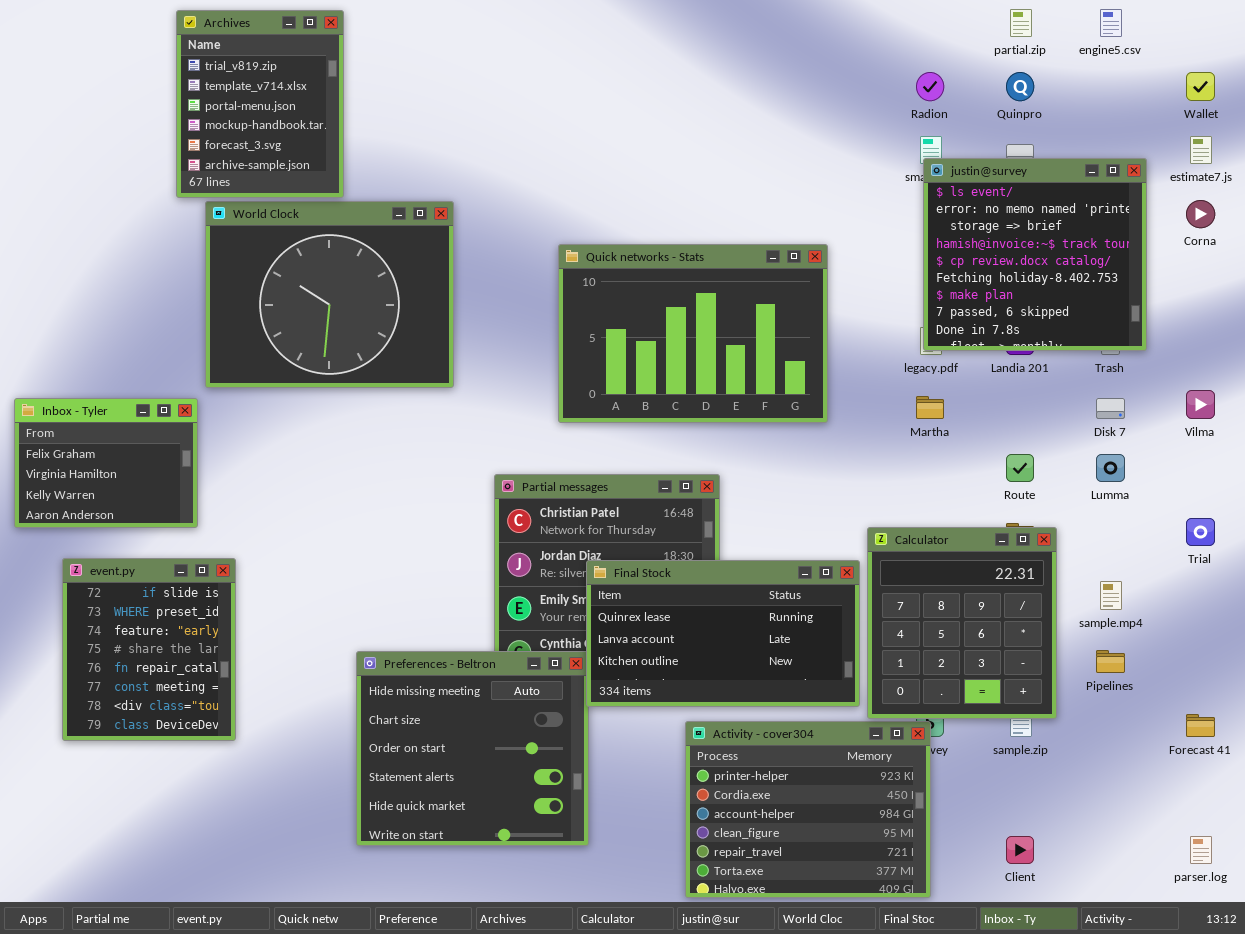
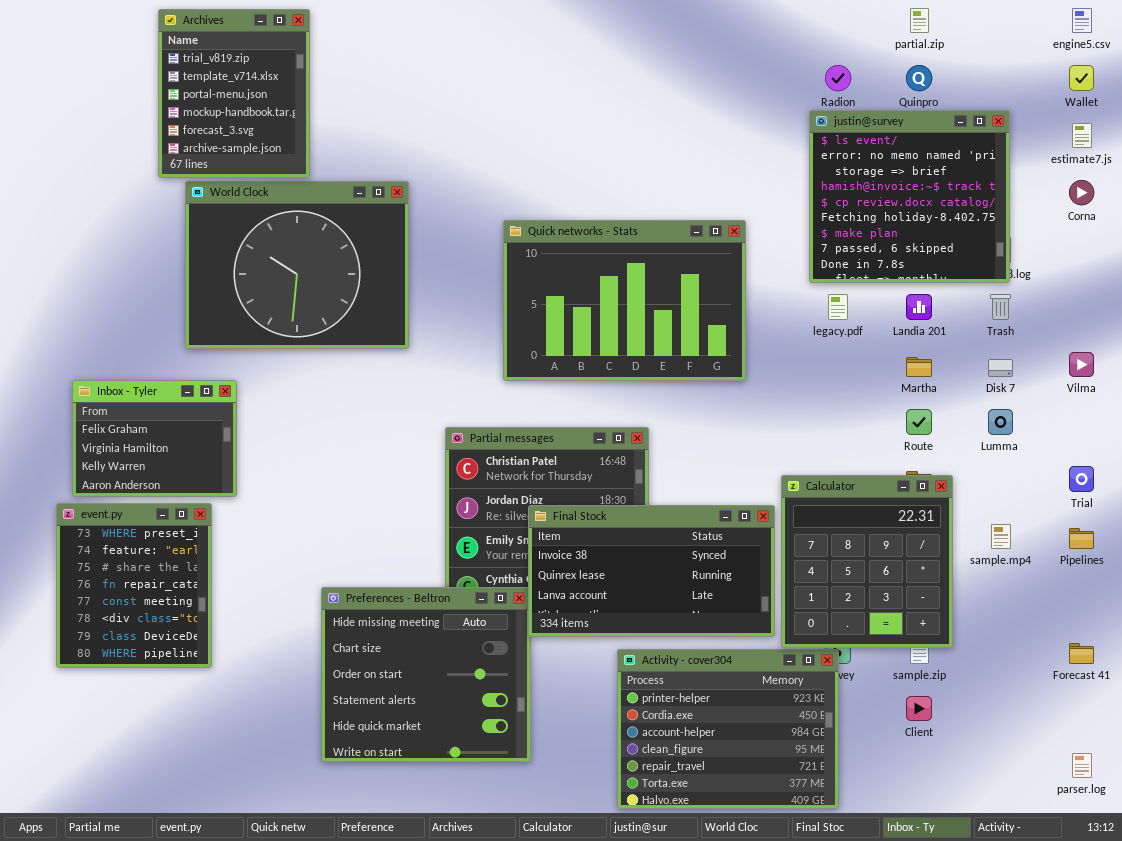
engine5.csv: [1100,9,1122,37] -> [1072,8,1092,33], moved
justin@survey: [923,158,1147,351] -> [809,110,1010,283], moved
Martha: [916,396,944,419] -> [906,357,932,377], moved
Inbox - Tyler: [14,398,198,528] -> [72,380,237,497], moved
event.py: [62,558,236,741] -> [56,503,212,668], scrolled down 1 row
Final Stock: [586,560,860,707] -> [528,505,775,637], scrolled up 1 row
Pipelines: [1096,650,1125,673] -> [1069,528,1094,549], moved
Client: [1006,836,1034,864] -> [906,696,932,721], moved

